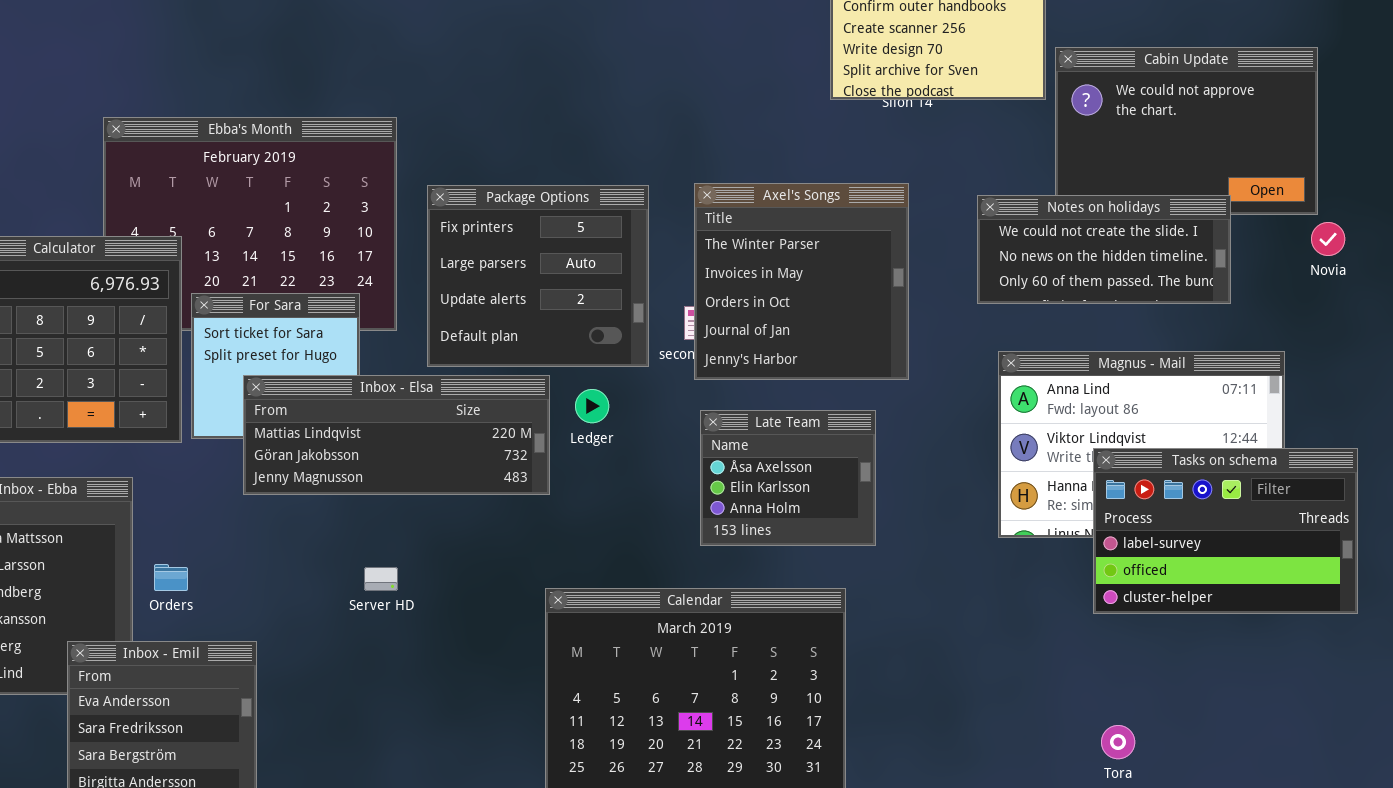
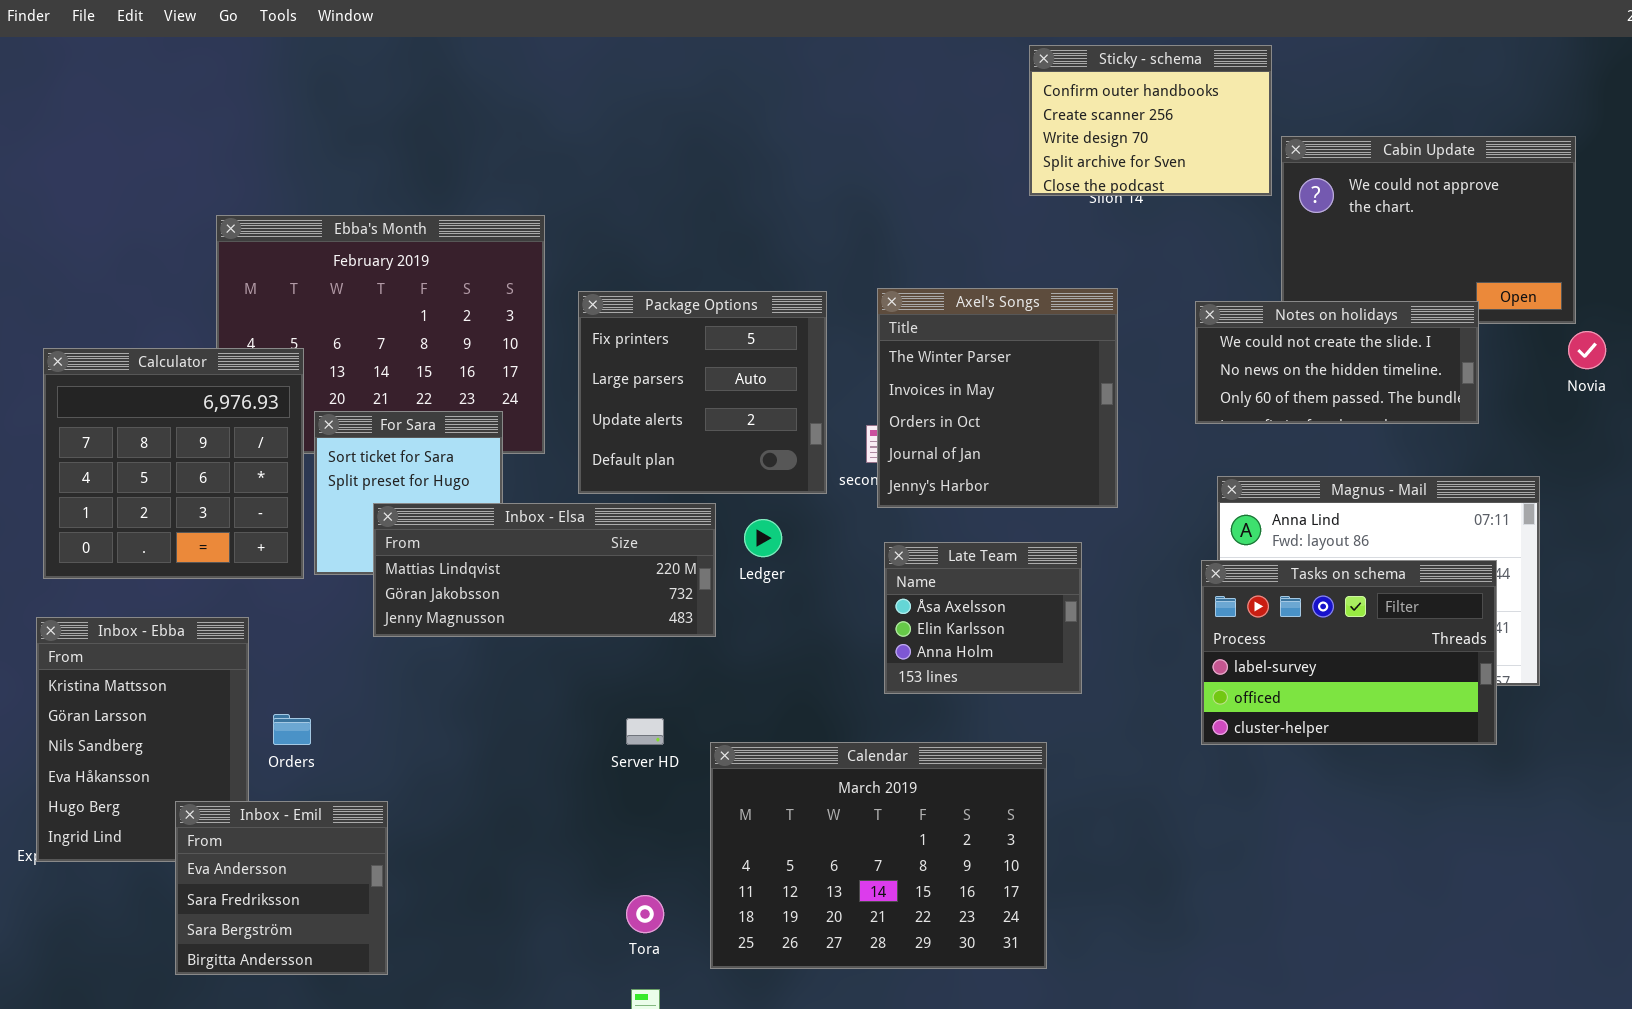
Tasks on schema: [1093,448,1358,614] -> [1201,560,1497,745], moved
Server HD: [364,567,398,591] -> [626,718,664,745], moved
Tora: [1101,725,1135,759] -> [626,895,664,933], moved

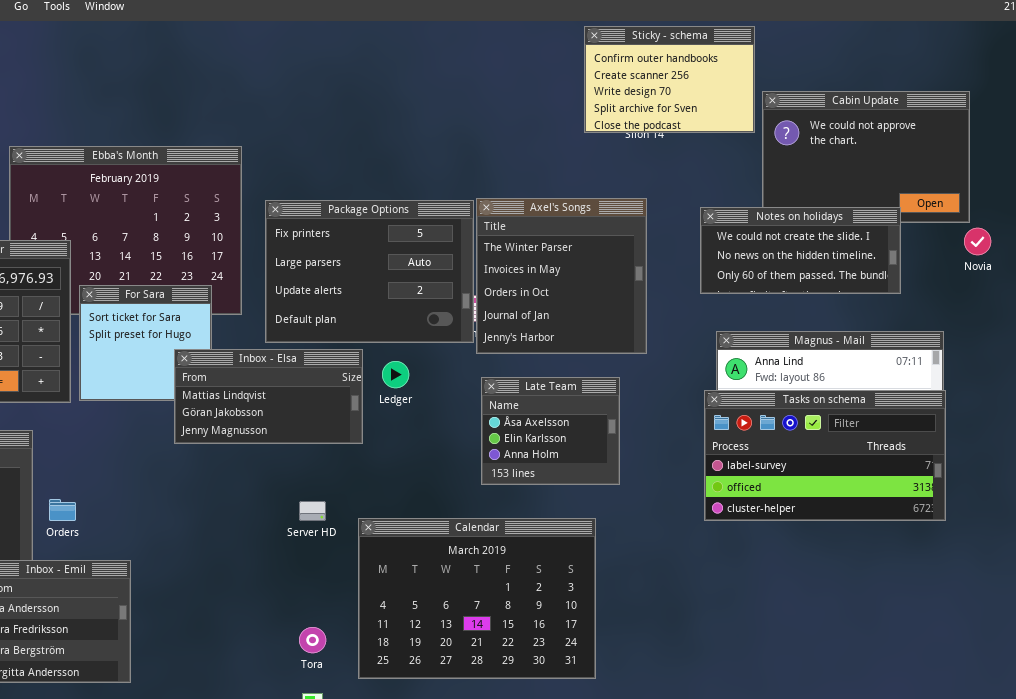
Package Options: [578,291,827,494] -> [265,200,474,343], resized
Inbox - Elsa: [373,503,716,637] -> [174,349,363,444], resized
Tasks on schema: [1201,560,1497,745] -> [704,390,946,521], resized

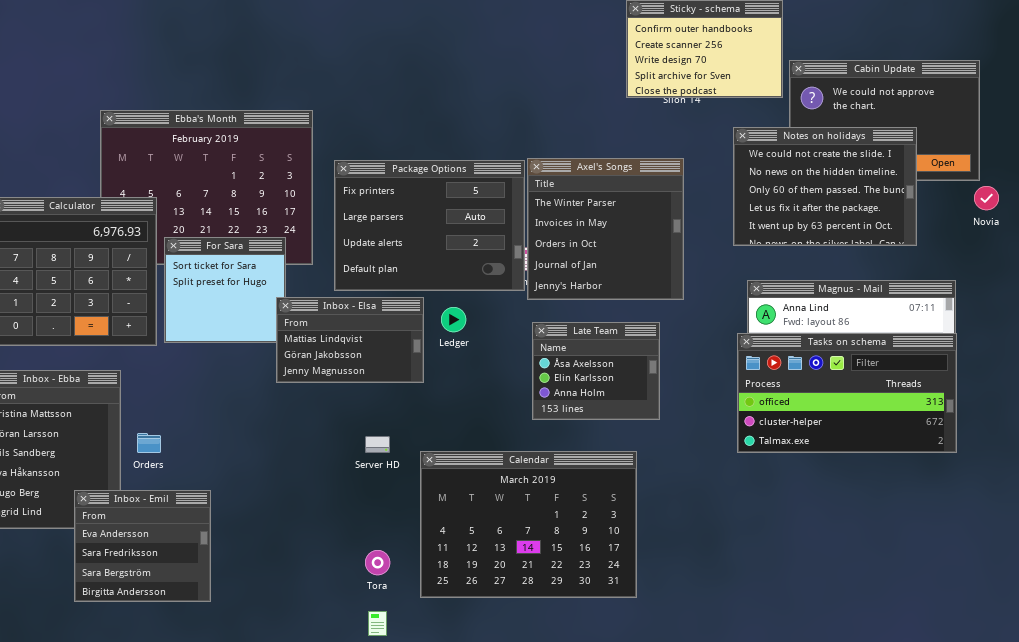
Notes on holidays: [700,207,901,294] -> [733,127,917,246], resized
Inbox - Elsa: [174,349,363,444] -> [276,297,424,383], resized
Tasks on schema: [704,390,946,521] -> [737,333,957,453], scrolled down 1 row

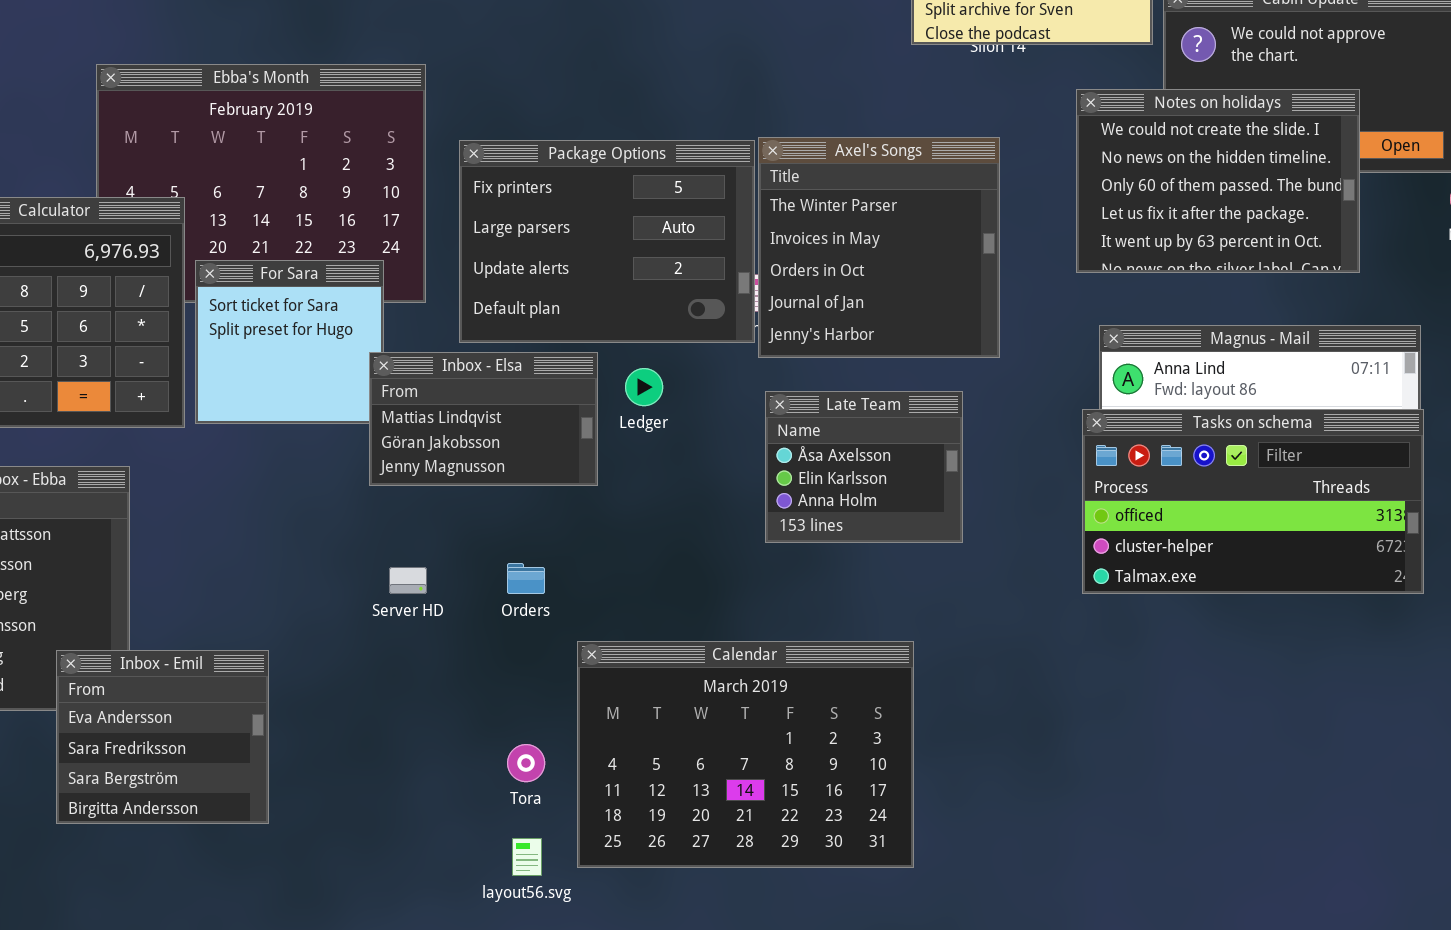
Orders: [137,433,161,453] -> [507,563,545,594], moved
Server HD: [365,436,390,453] -> [389,567,427,594], moved
Calendar: [420,451,637,598] -> [577,641,914,868], moved

